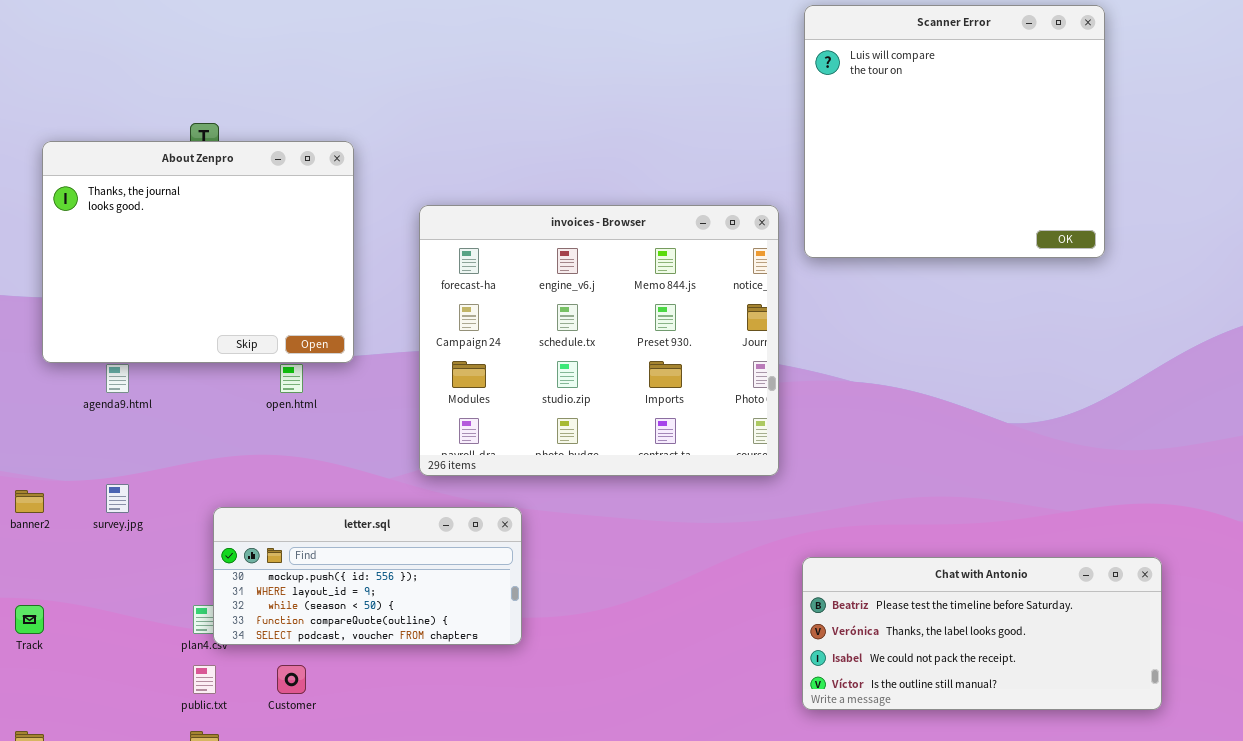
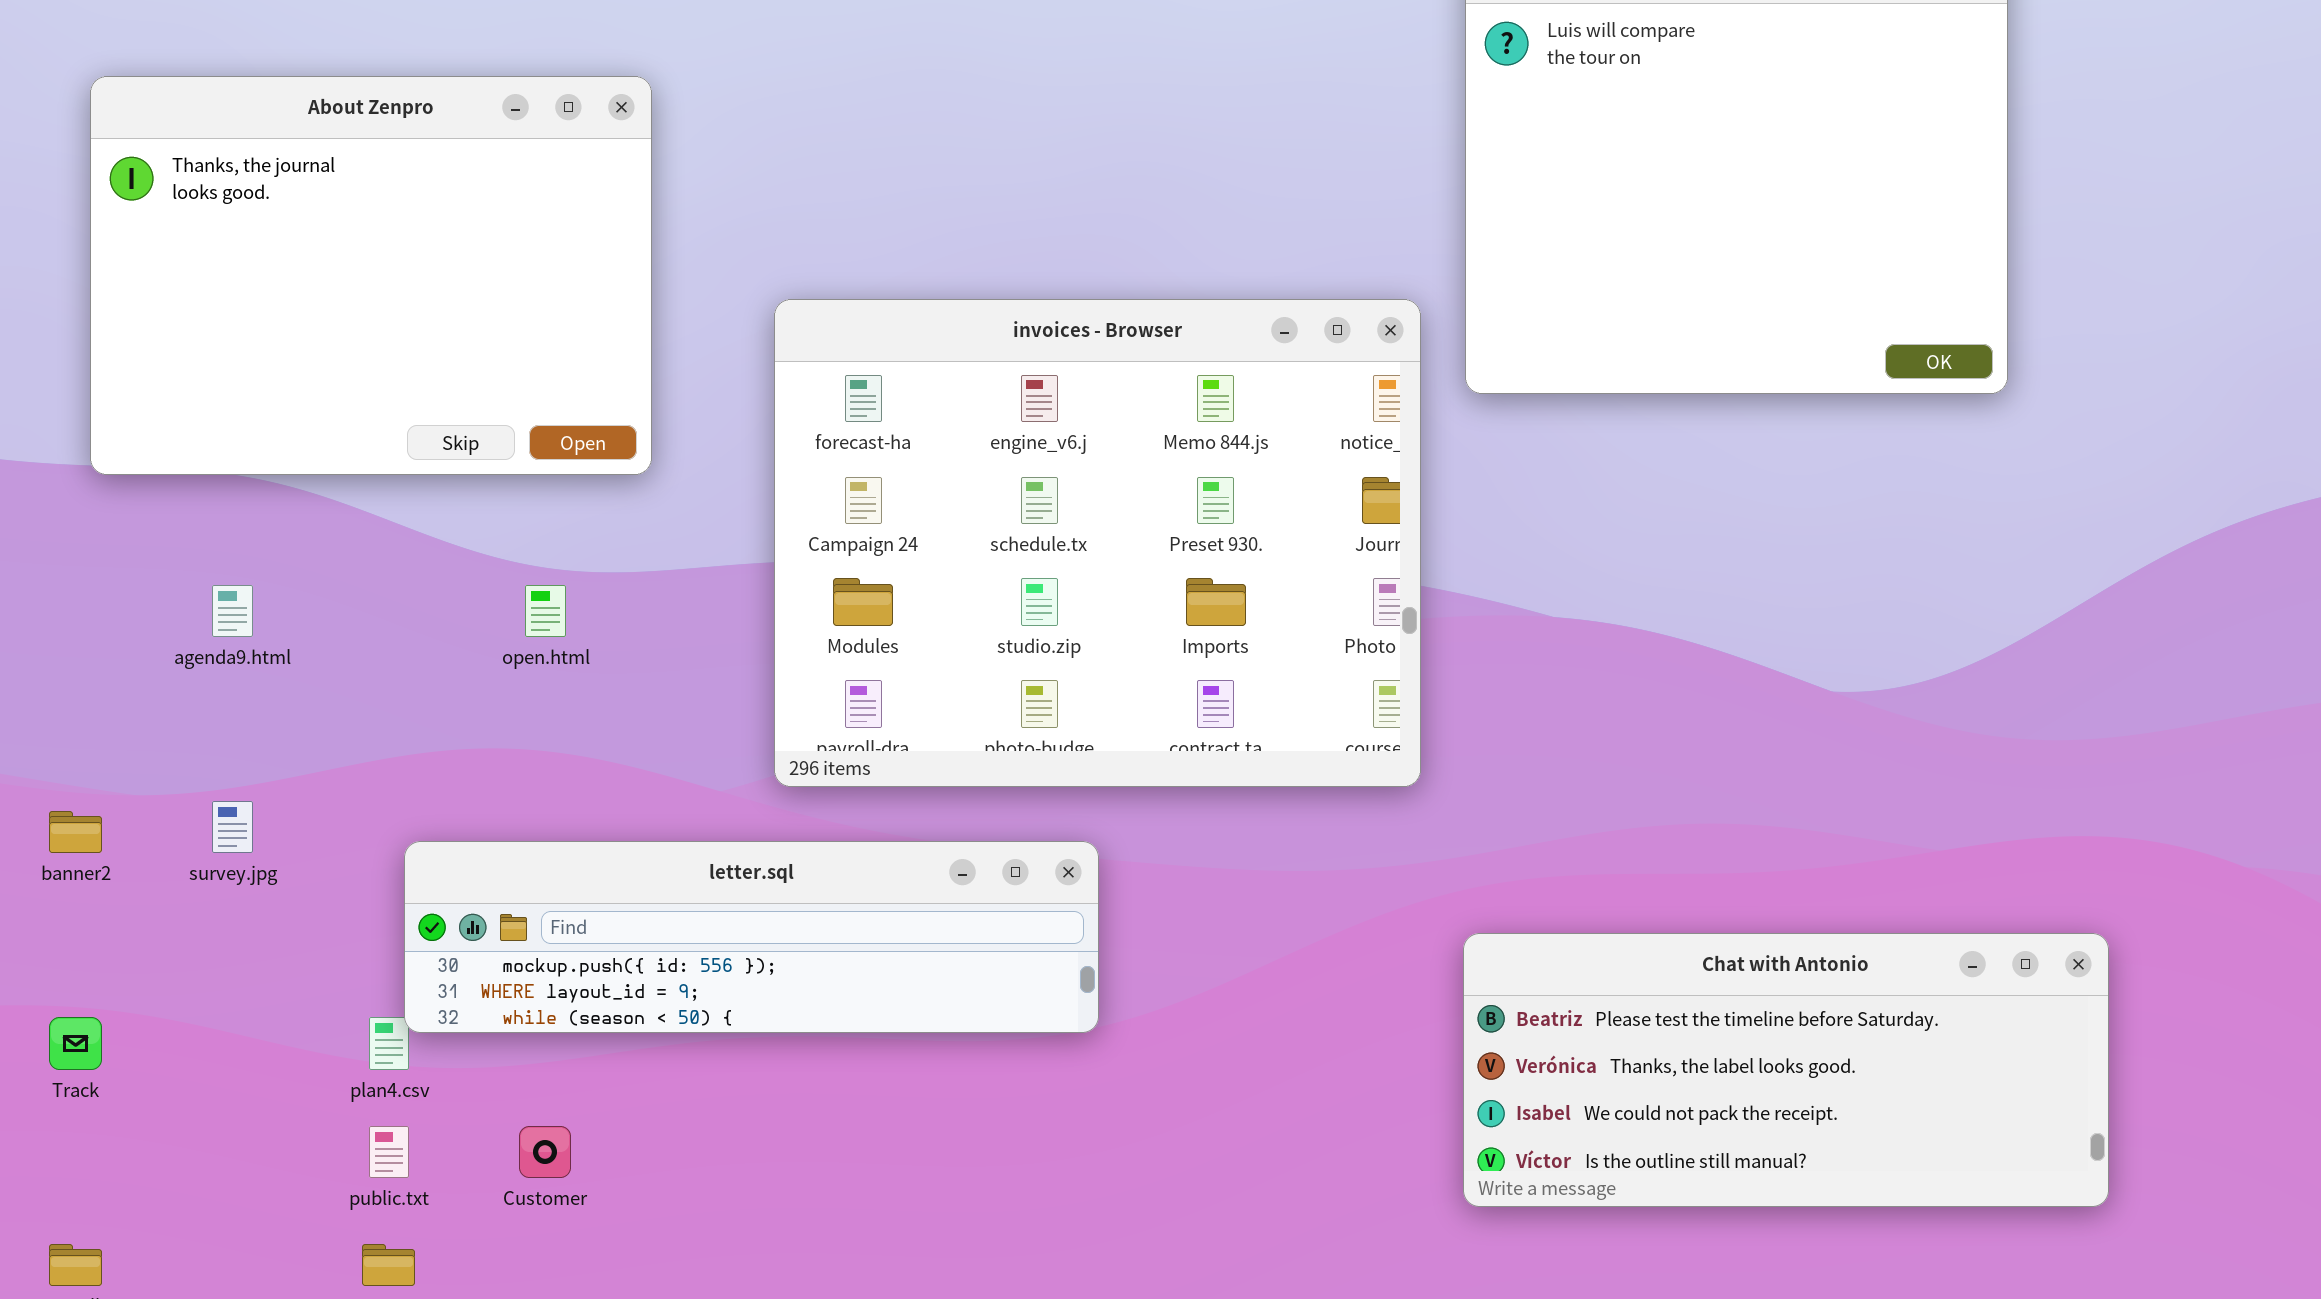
About Zenpro: [42,141,354,363] -> [90,76,652,475], moved
letter.sql: [213,507,522,645] -> [404,841,1099,1033], resized

